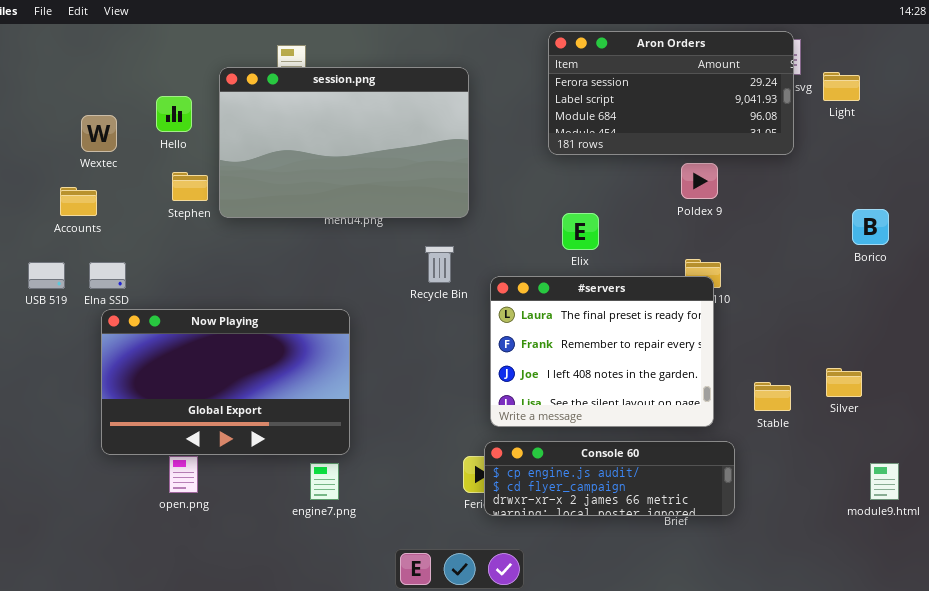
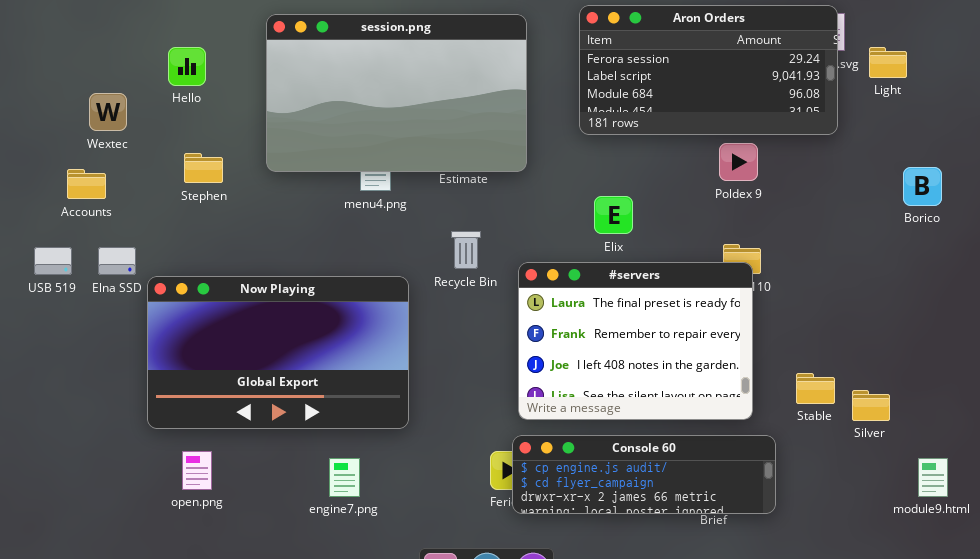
session.png: [219,67,469,218] -> [266,14,527,172], moved
Hello: [156,96,192,132] -> [168,47,206,86], moved
Borico: [852,209,889,245] -> [903,167,942,206], moved
Now Playing: [101,309,350,455] -> [147,276,409,429], moved
Silver: [826,368,862,397] -> [852,390,890,421], moved

